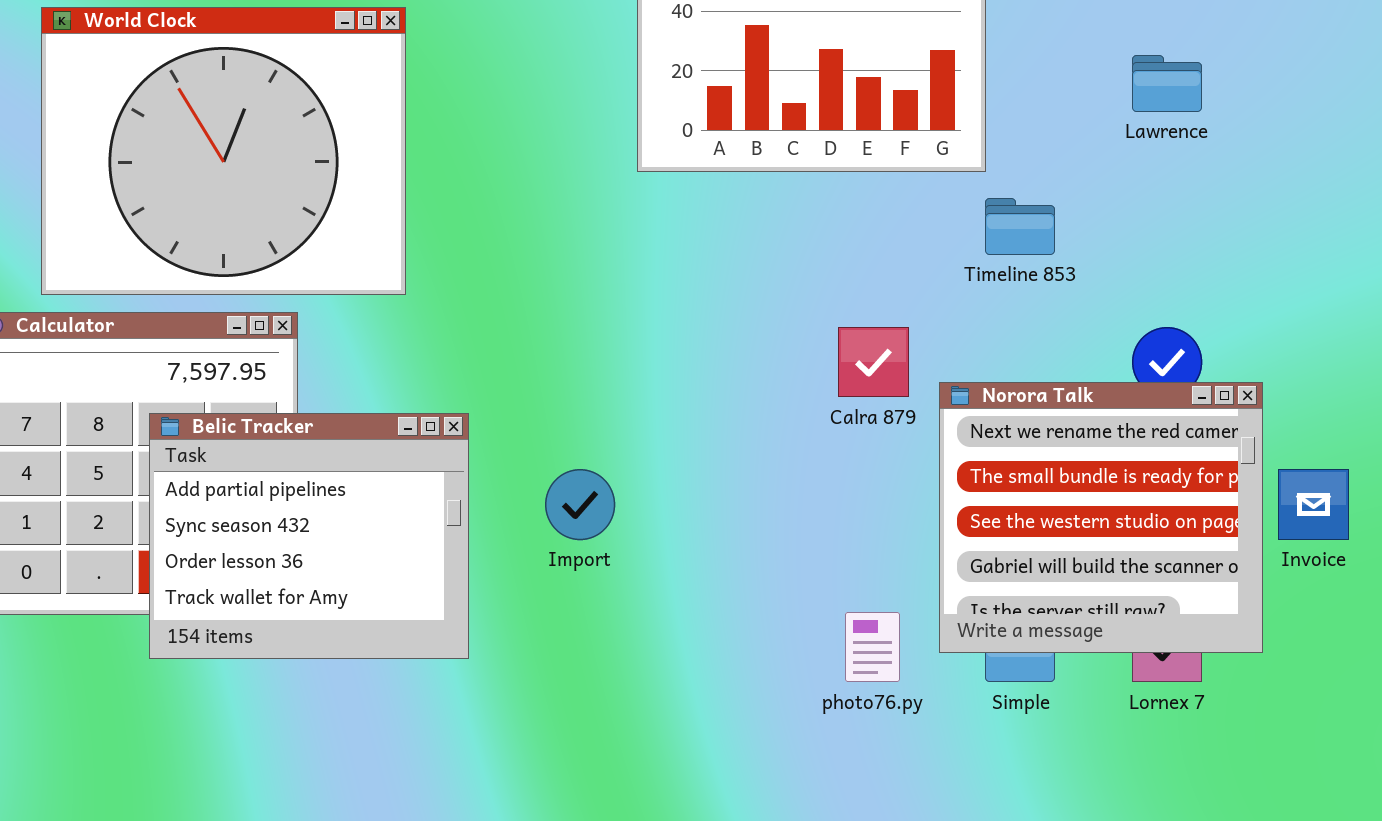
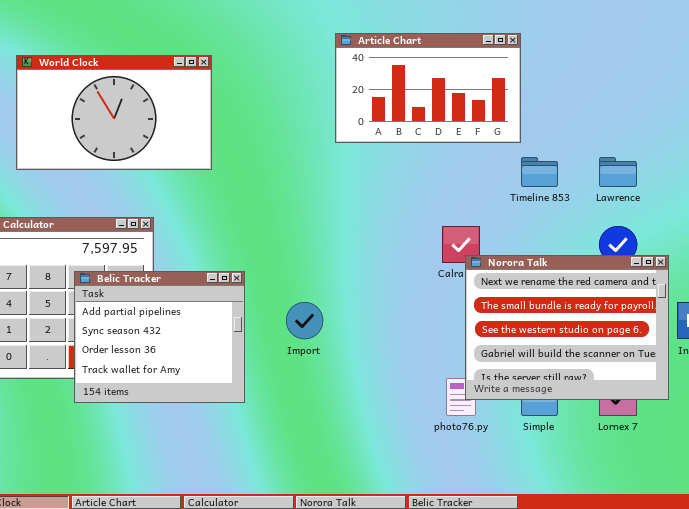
World Clock: [41,7,406,295] -> [16,55,212,170], resized
Lawrence: [1132,55,1202,112] -> [599,157,637,187], moved
Norora Talk: [939,382,1263,653] -> [465,255,669,400], resized

